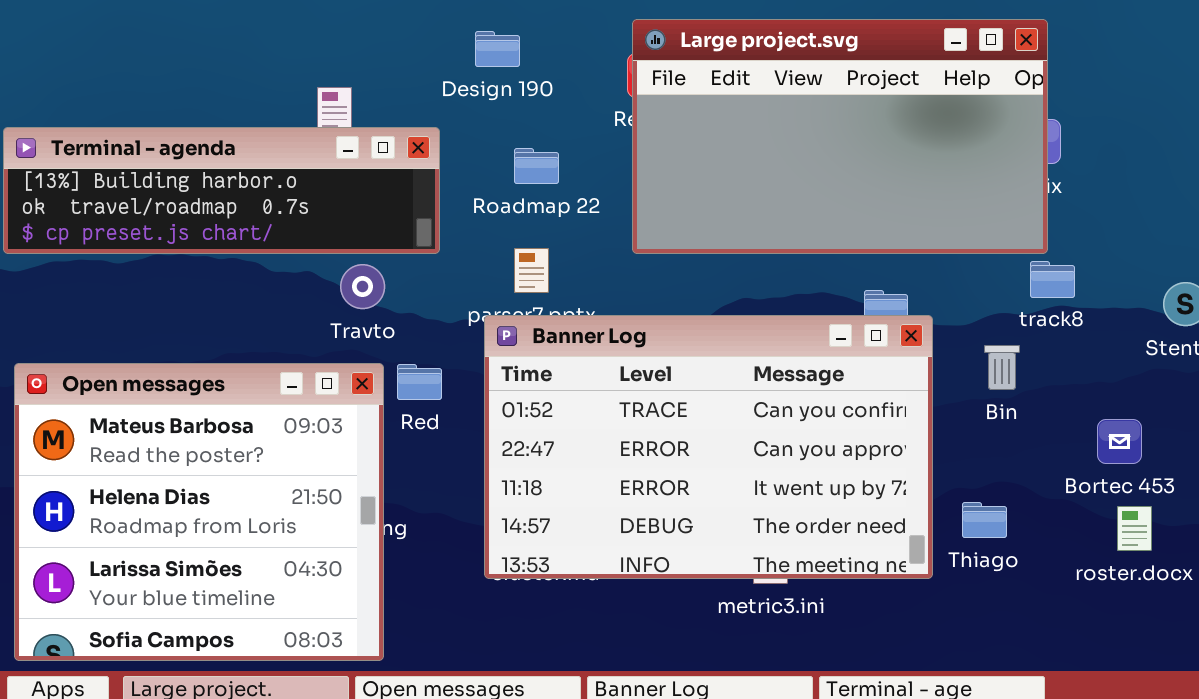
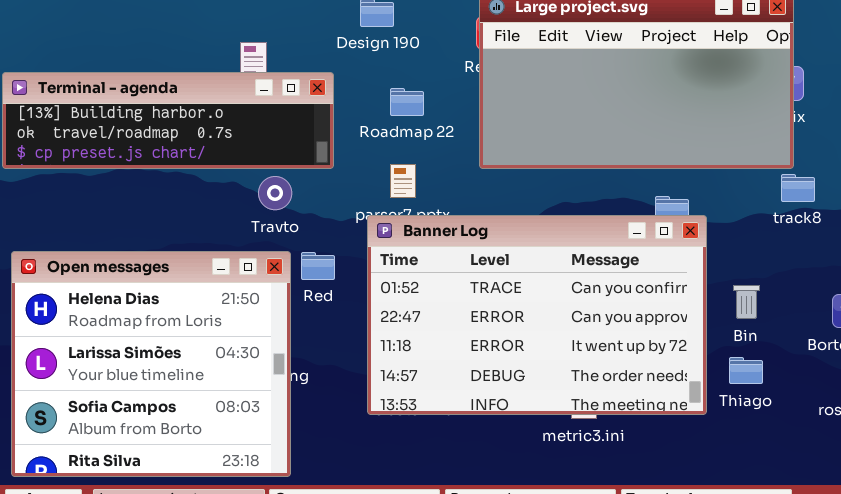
Bin: [984,345,1020,390] -> [733,285,760,319], moved
Open messages: [14,363,384,661] -> [11,251,291,477], scrolled down 1 row

